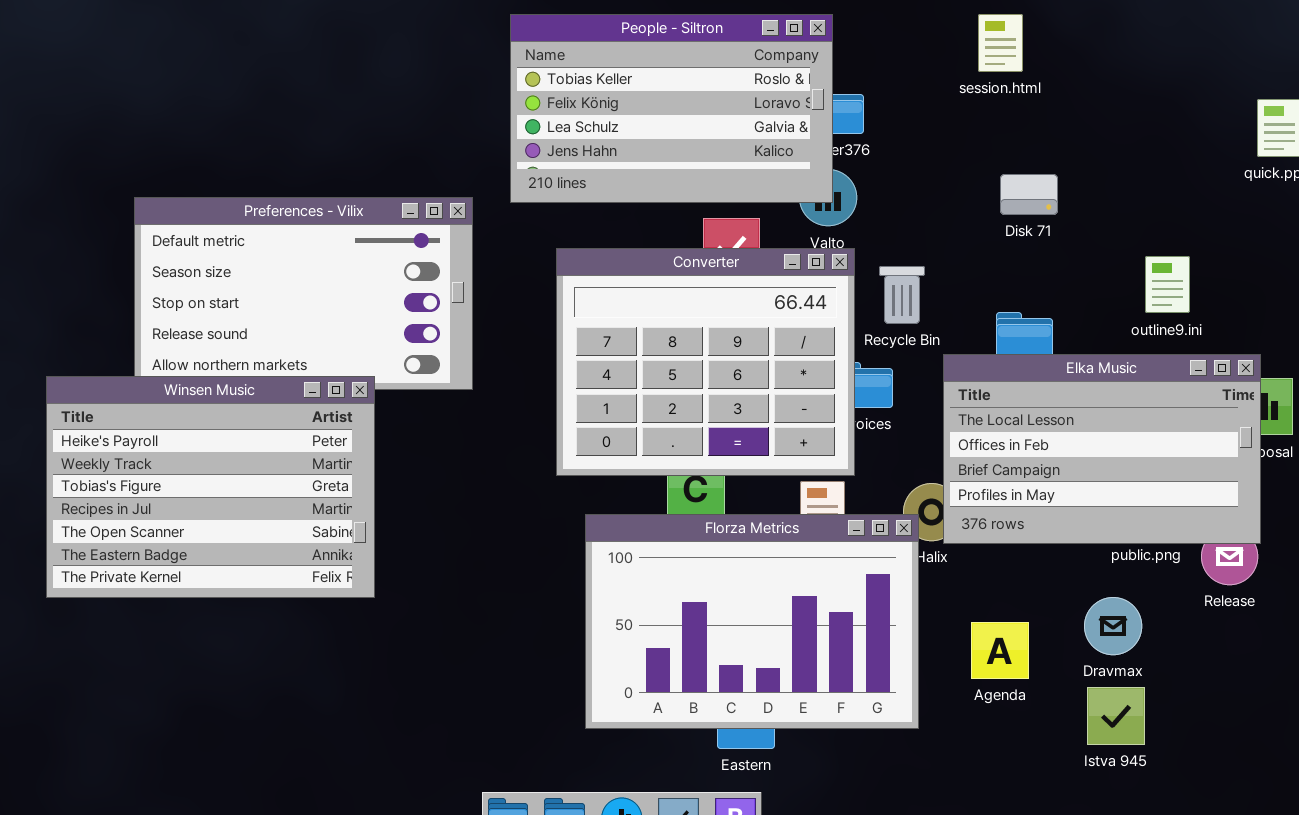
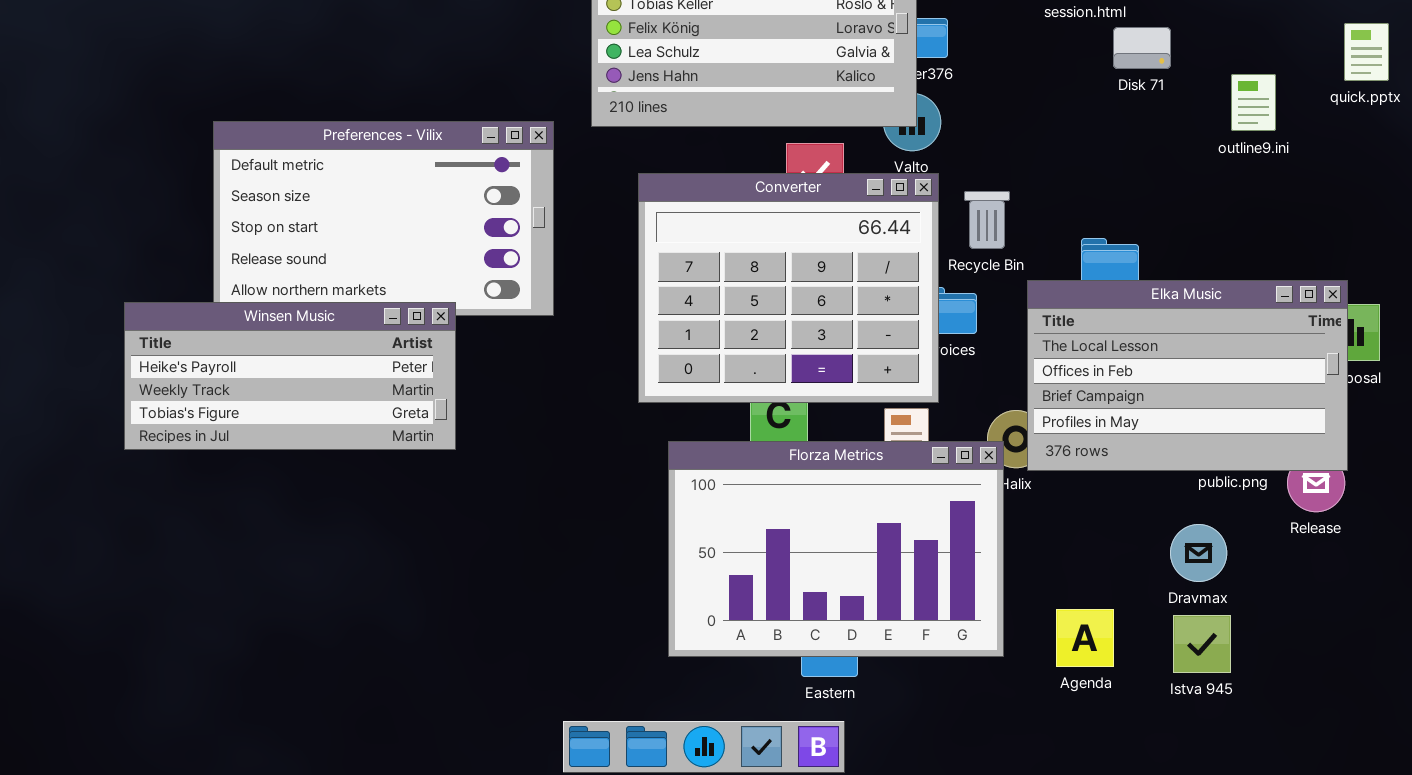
Disk 71: [1000,174,1058,215] -> [1113,27,1171,69], moved
outline9.ini: [1145,256,1190,313] -> [1231,74,1276,131], moved
Winsen Music: [46,376,375,598] -> [124,302,456,450], resized
Agenda: [971,622,1029,679] -> [1056,609,1114,667], moved

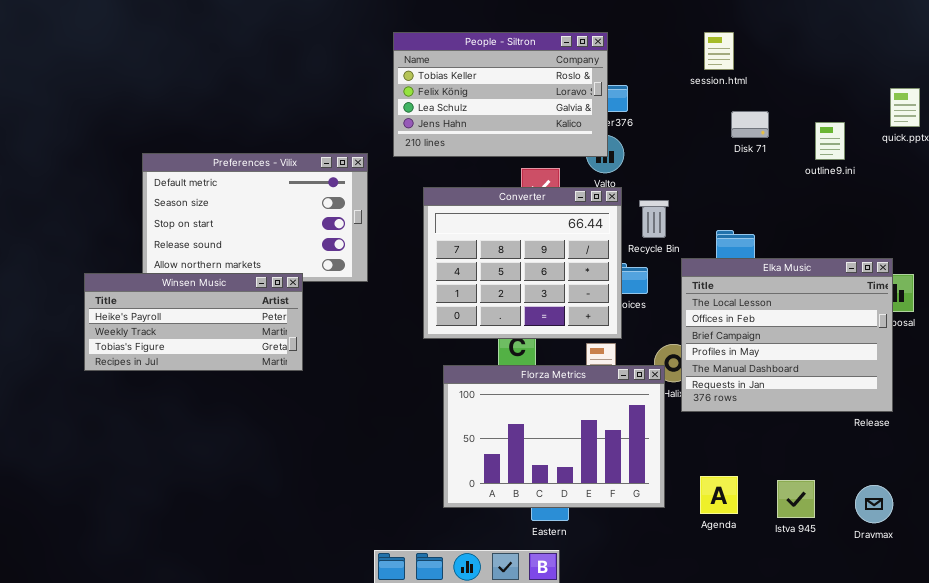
Disk 71: [1113,27,1171,69] -> [731,111,769,138], moved
Elka Music: [1027,280,1348,471] -> [681,258,893,412], resized
Dravmax: [1170,524,1227,582] -> [855,485,893,523], moved

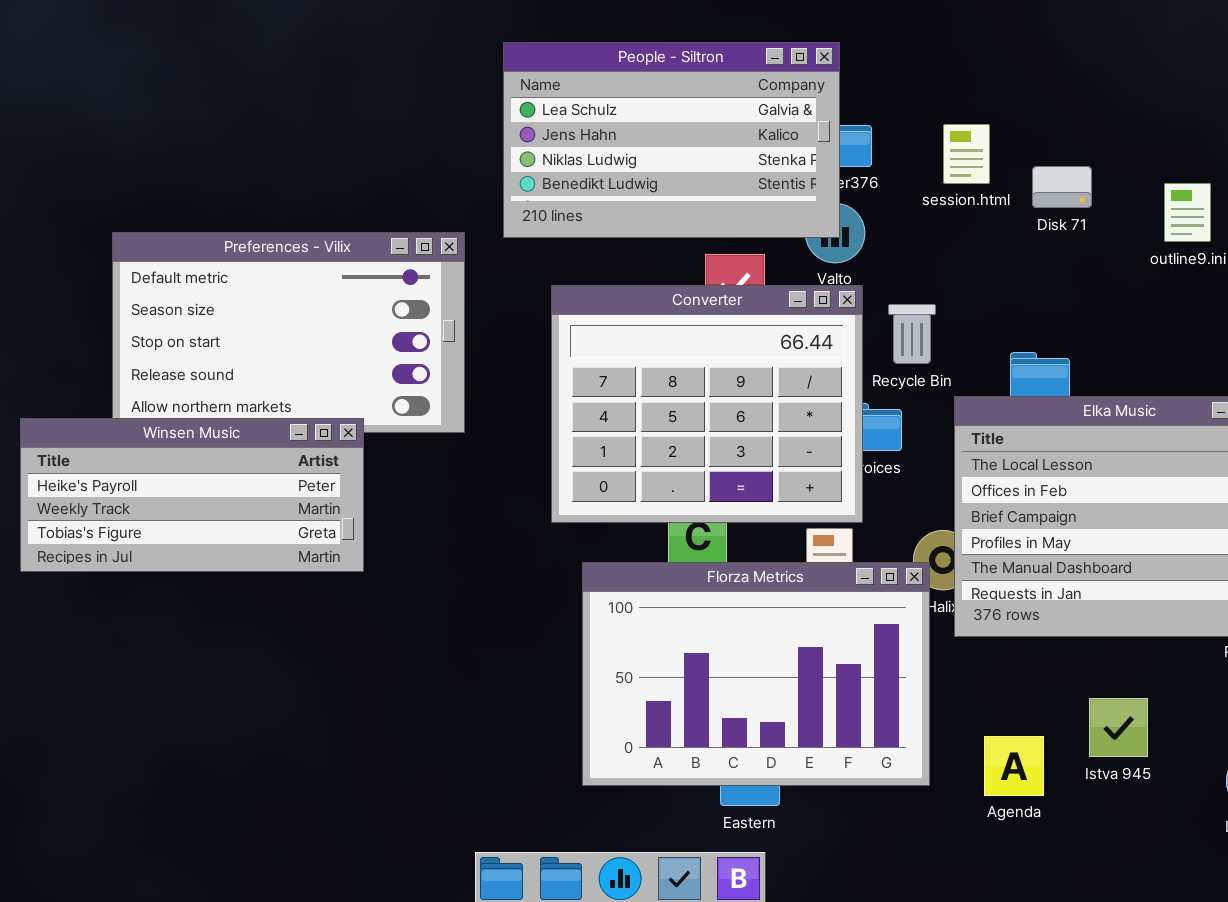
People - Siltron: [393,32,608,157] -> [503,42,840,238], scrolled down 2 rows
session.html: [704,32,734,70] -> [943,124,990,184], moved
Istva 945: [777,480,815,518] -> [1089,698,1148,757], moved

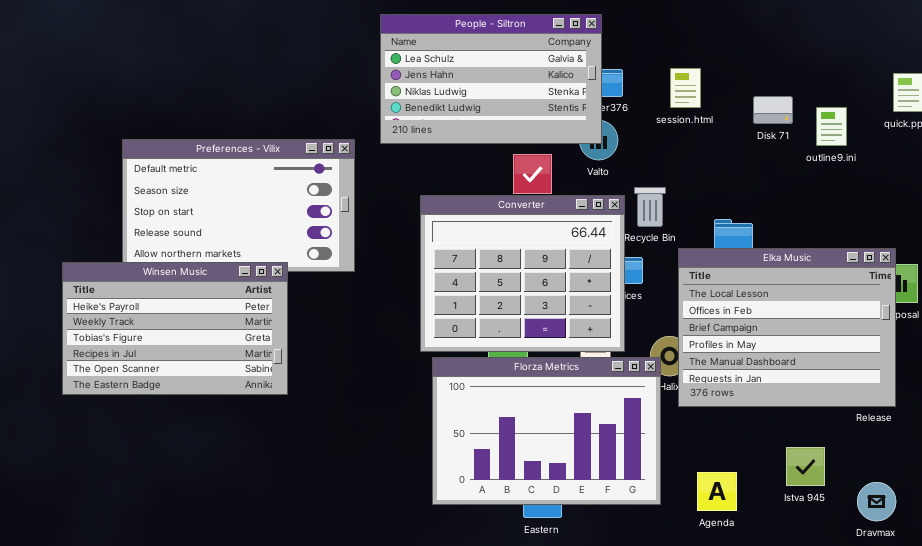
Disk 71: [1032,166,1092,208] -> [753,96,793,124], moved
Converter: [551,285,863,523] -> [420,195,625,352], moved
Winsen Music: [20,418,364,572] -> [62,262,288,395], resized
Istva 945: [1089,698,1148,757] -> [786,447,825,486], moved

